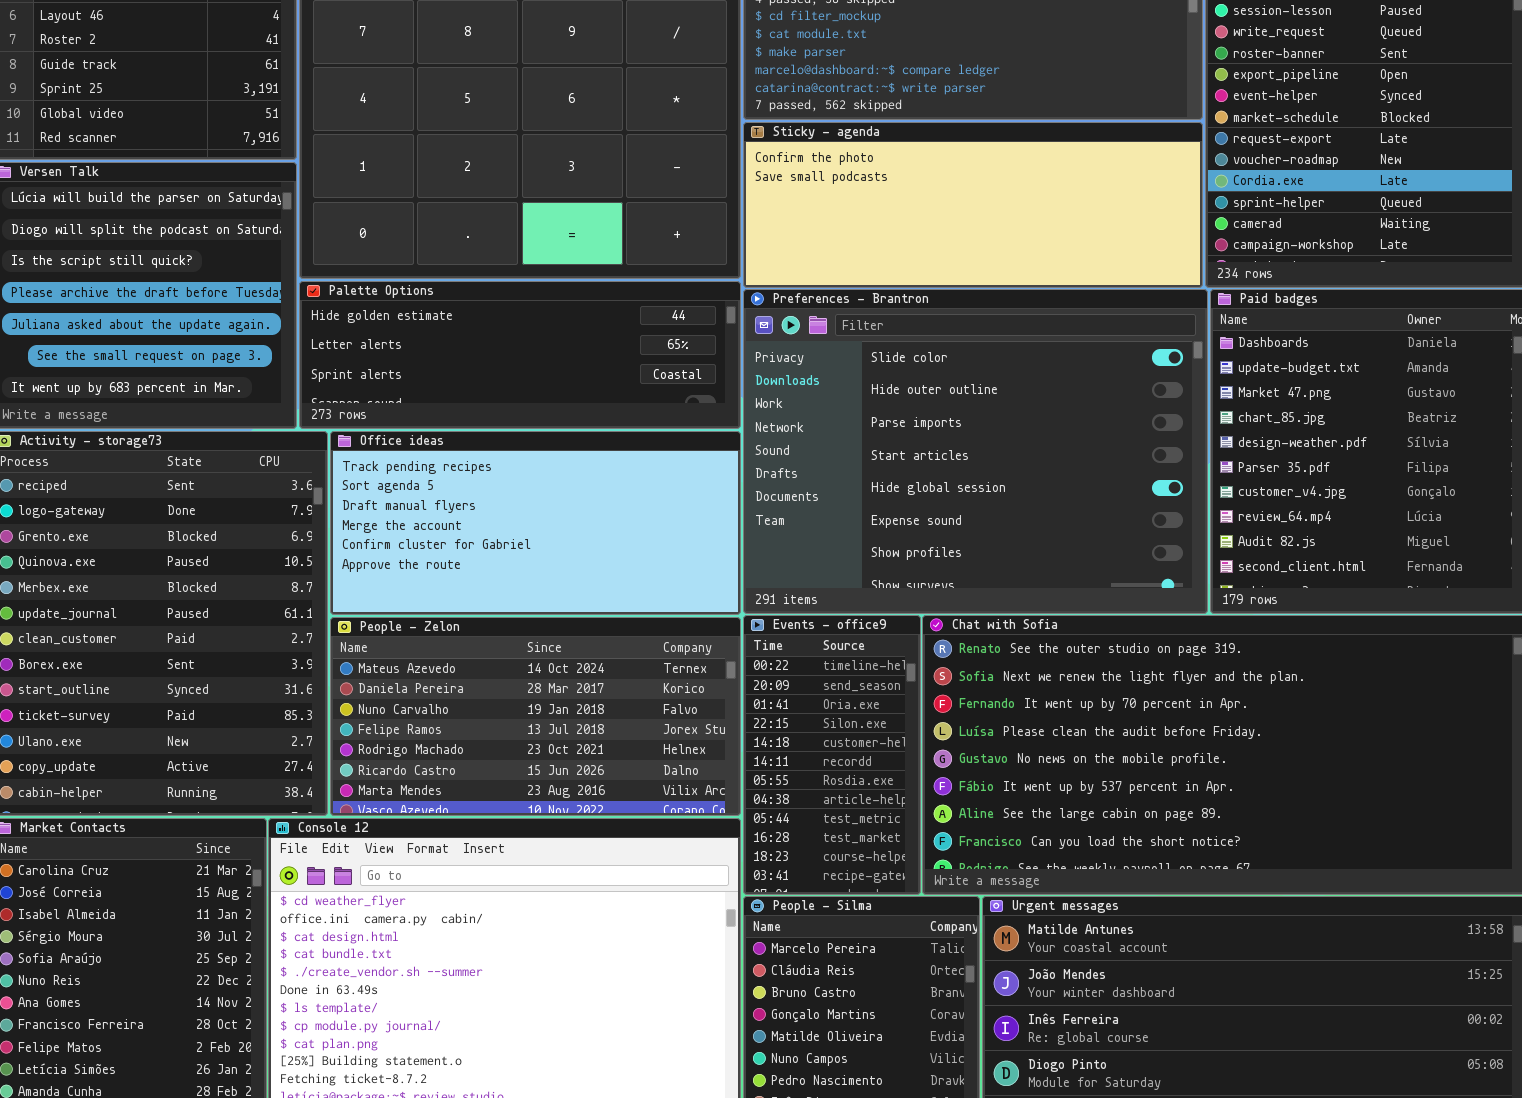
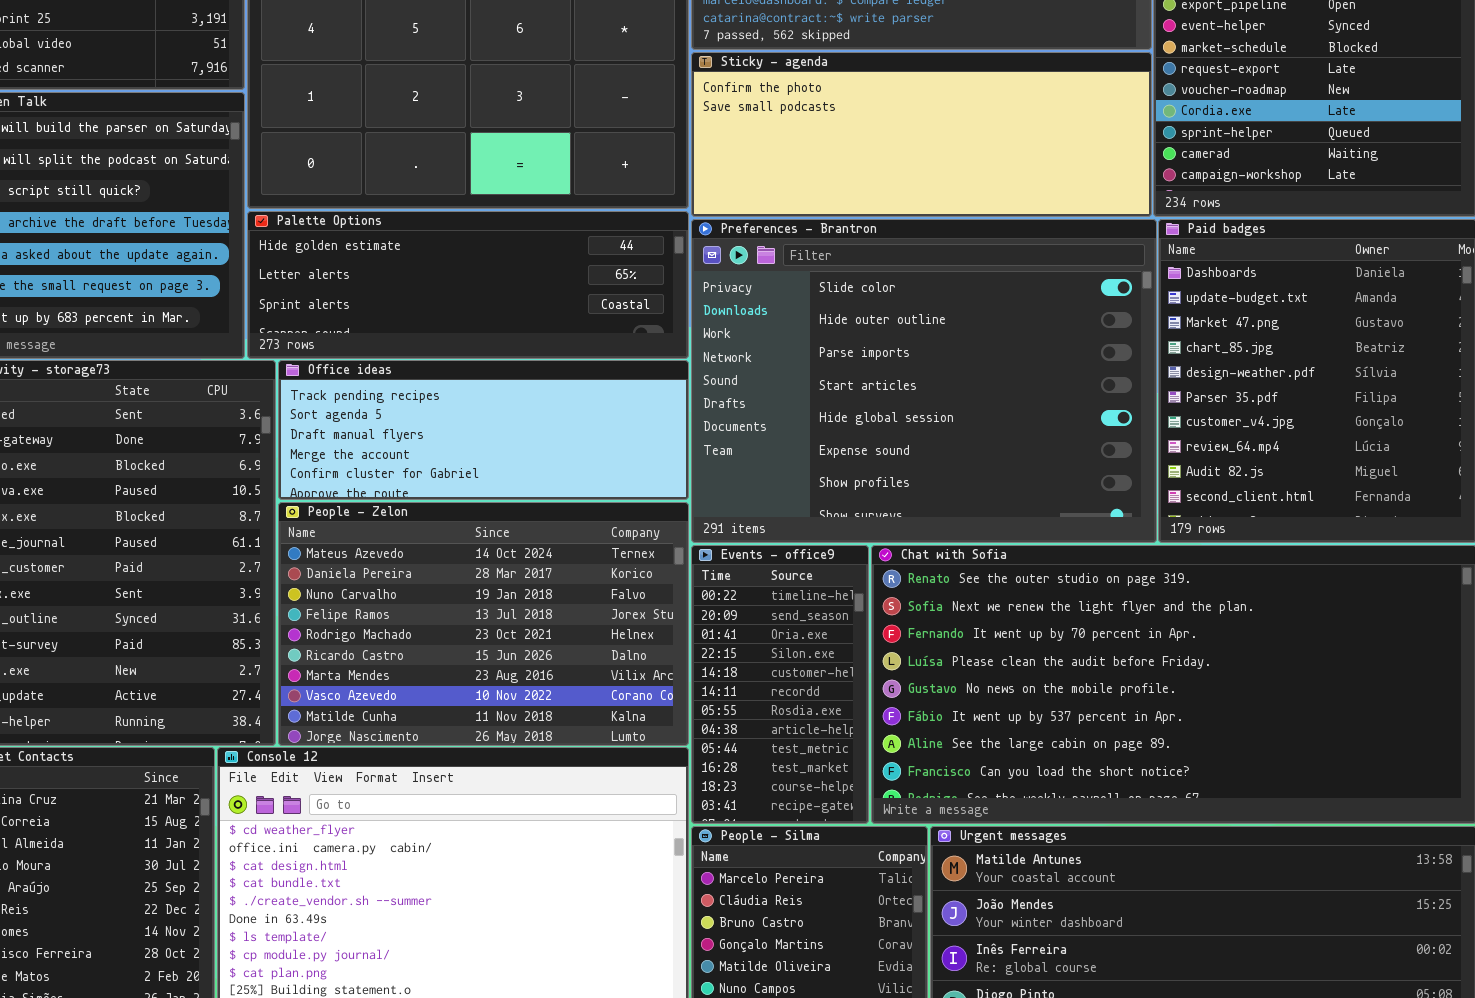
Office ideas: [330,431,741,615] -> [278,360,689,500], resized
People - Zelon: [330,617,741,816] -> [278,502,689,746], resized

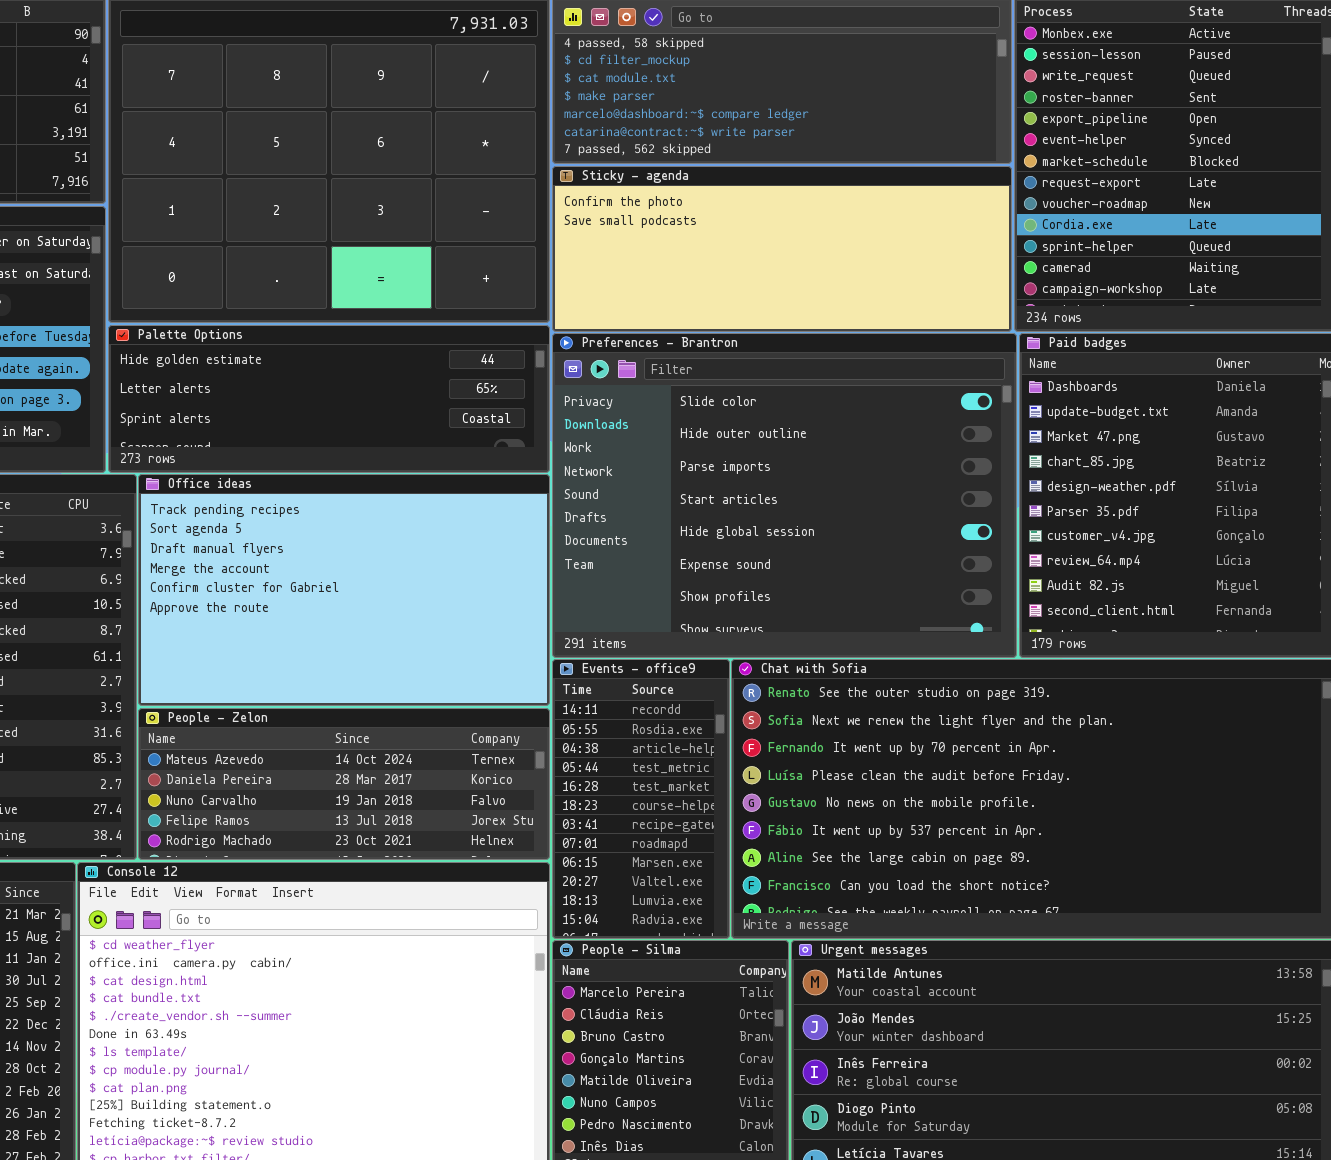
Office ideas: [278,360,689,500] -> [138,474,550,706], resized
People - Zelon: [278,502,689,746] -> [138,708,550,860], resized
Events - office9: [691,545,869,824] -> [552,659,730,939], scrolled down 5 rows

